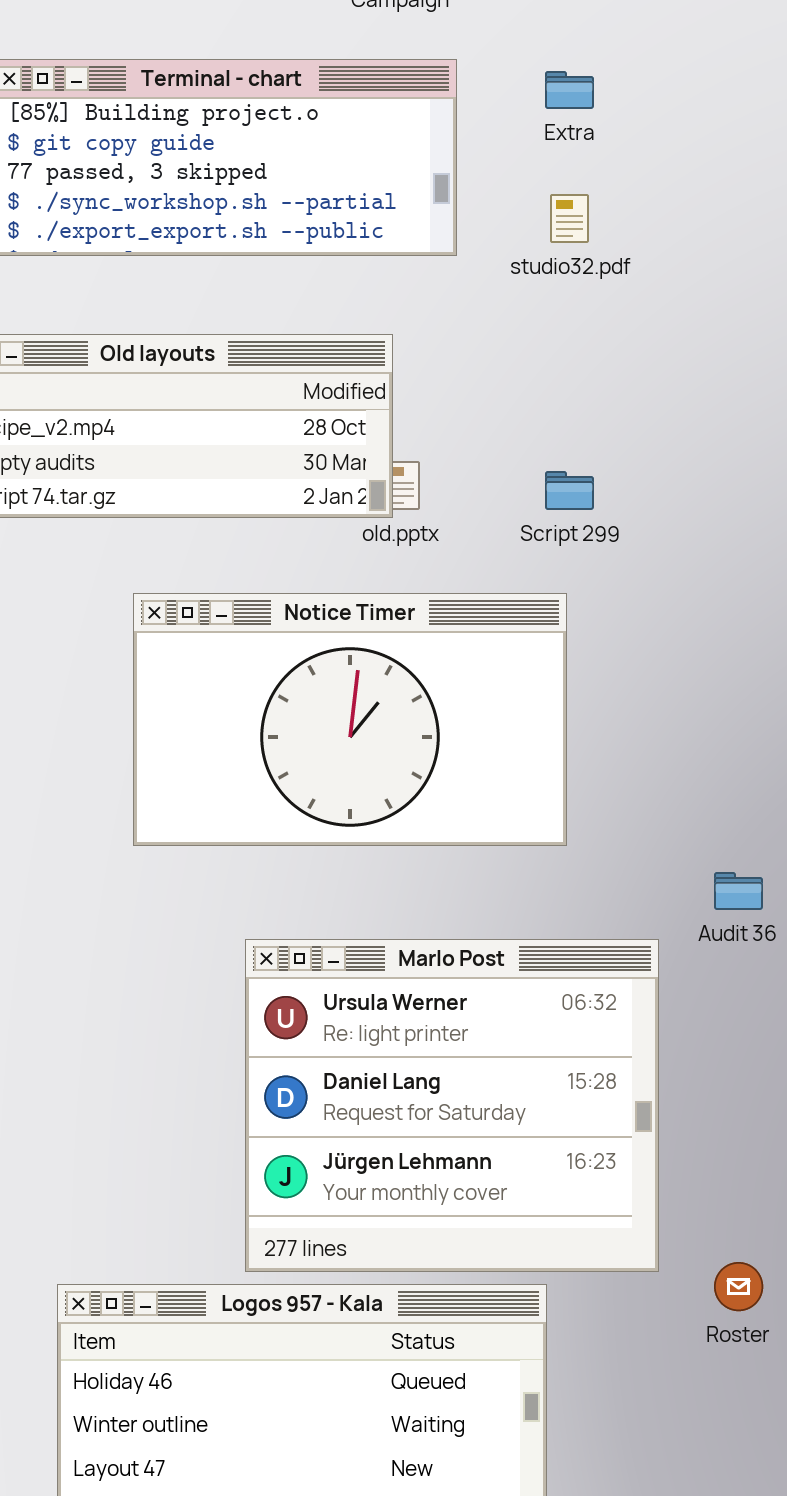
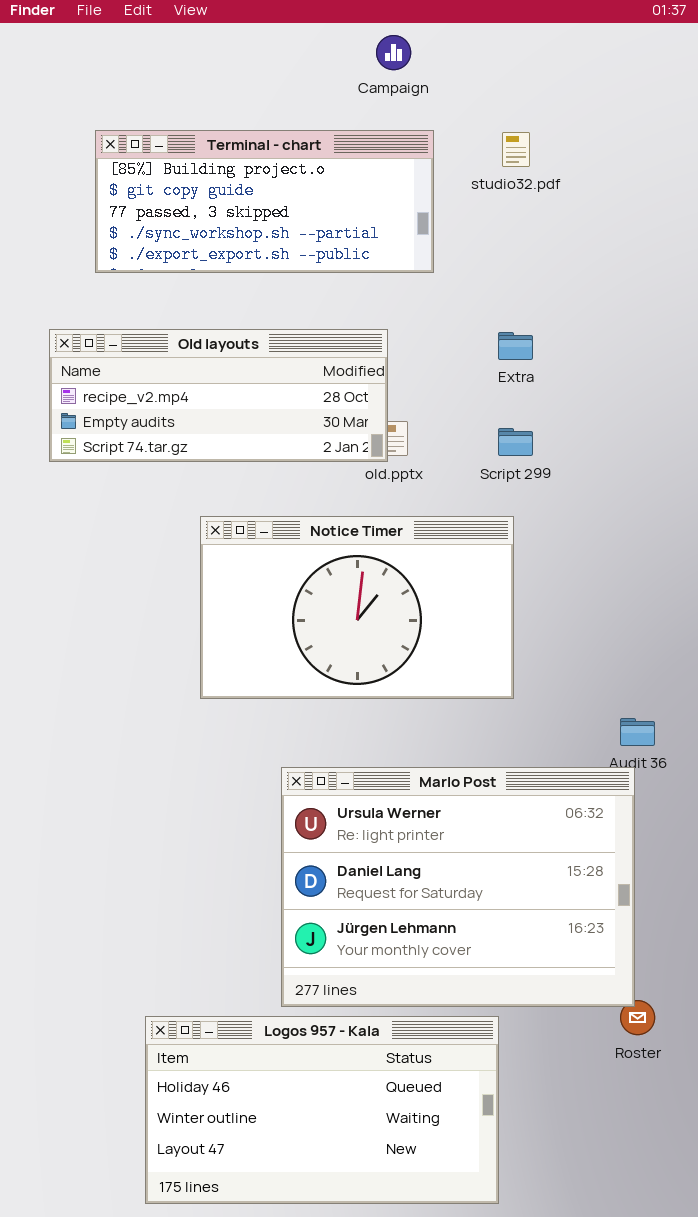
Extra: [545,71,594,109] -> [498,332,533,360], moved
studio32.pdf: [550,194,589,243] -> [502,132,530,167], moved
Marlo Post: [245,939,659,1272] -> [281,767,635,1007], resized

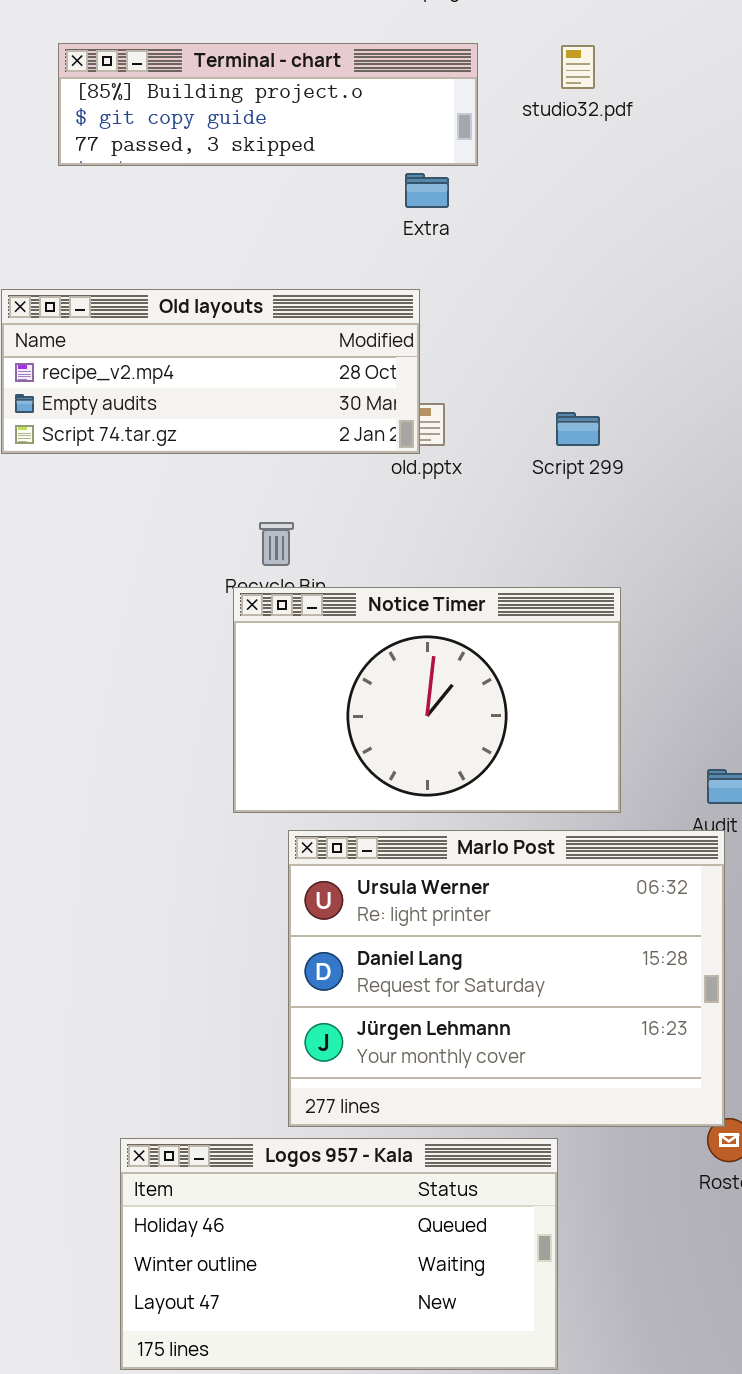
Terminal - chart: [95,130,434,273] -> [58,43,478,166], resized
Extra: [498,332,533,360] -> [405,173,449,208], moved
Notice Timer: [200,516,514,699] -> [233,587,621,813], moved

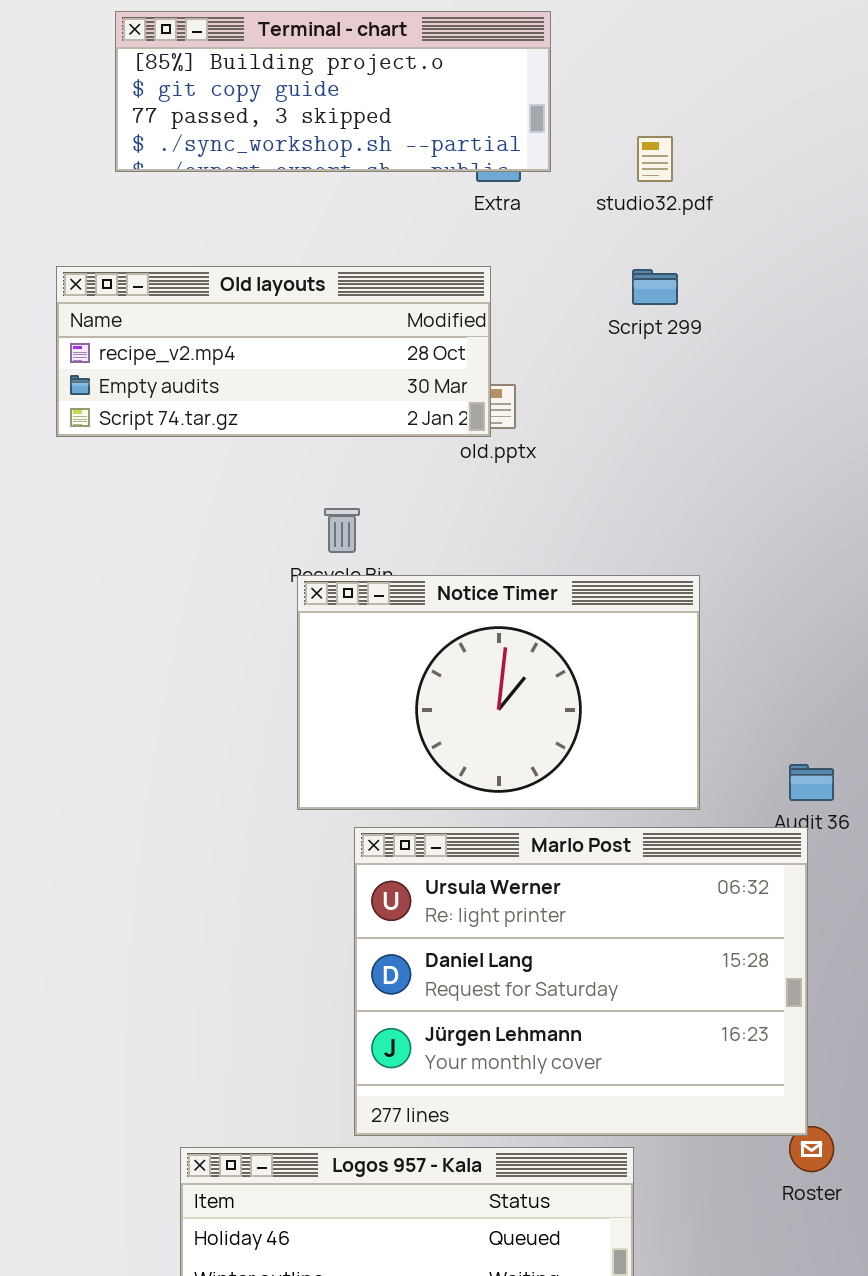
Terminal - chart: [58,43,478,166] -> [115,11,551,172], resized
studio32.pdf: [561,45,595,89] -> [637,136,673,182], moved
Script 299: [556,412,600,446] -> [632,269,678,305], moved

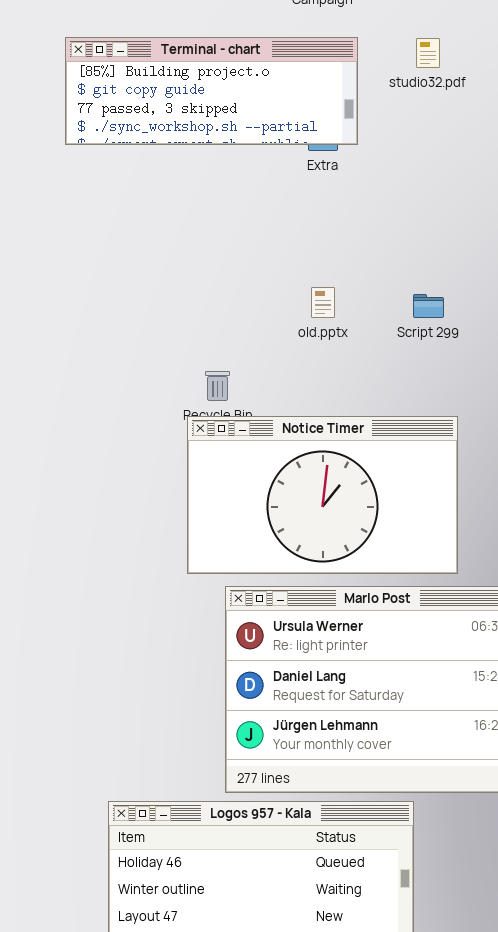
studio32.pdf: [637,136,673,182] -> [416,38,440,68], moved
Old layouts: [56,266,491,437] -> none, closed
Script 299: [632,269,678,305] -> [413,294,444,318], moved

